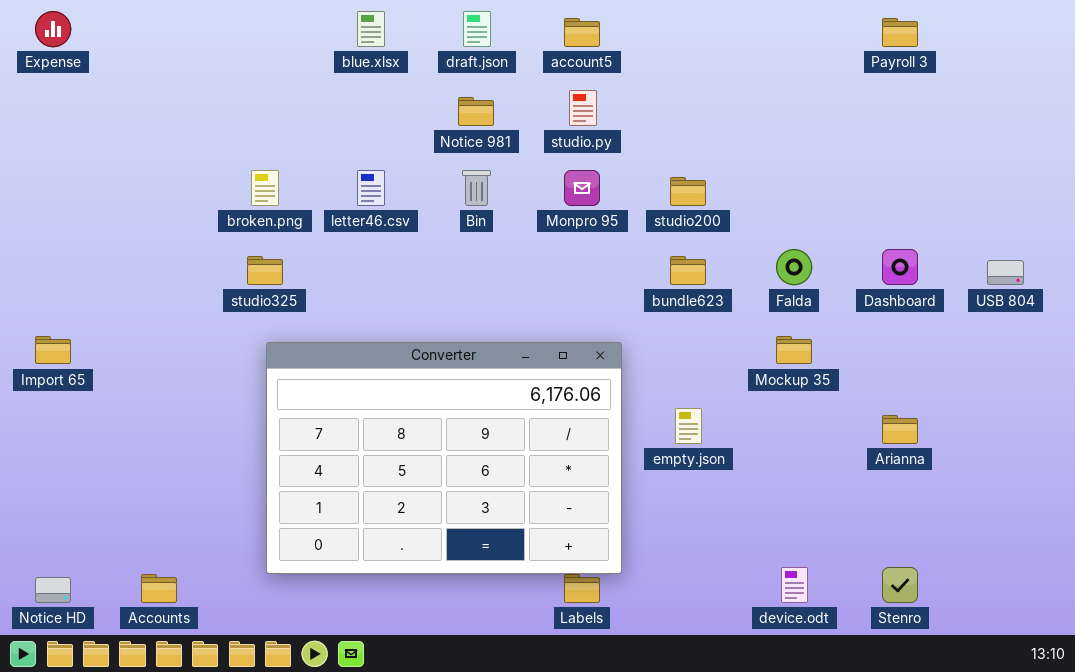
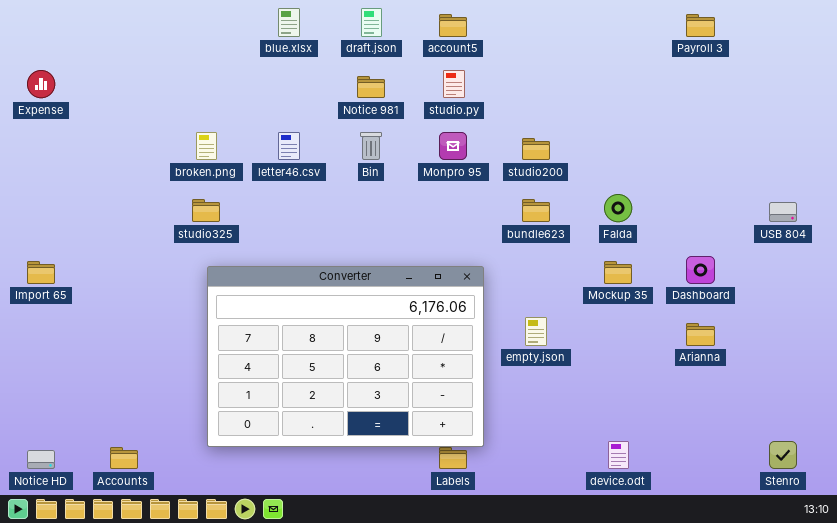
Expense: [35,11,71,47] -> [27,70,55,98], moved
Dashboard: [882,249,918,285] -> [686,256,715,284], moved
Stenro: [882,567,918,603] -> [769,441,797,469], moved

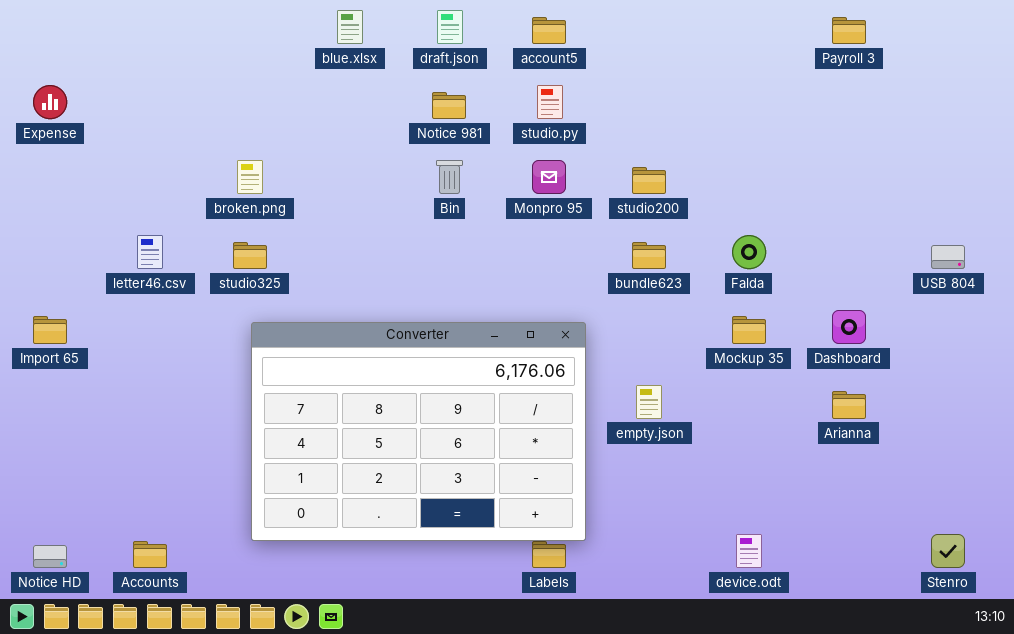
letter46.csv: [278,132,300,160] -> [137,235,163,269], moved

